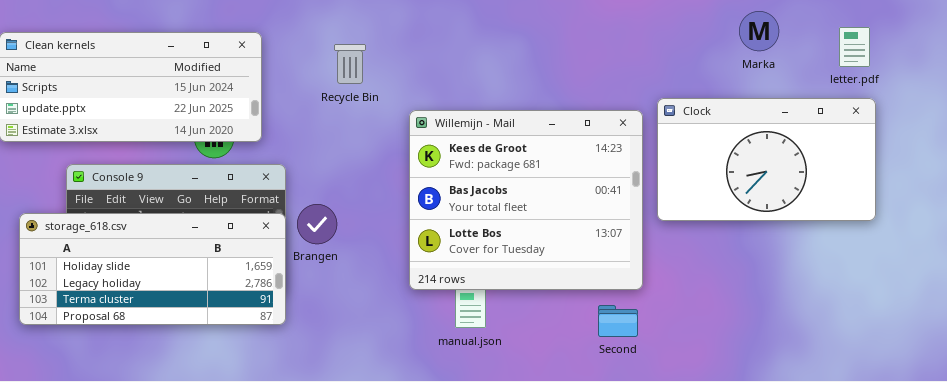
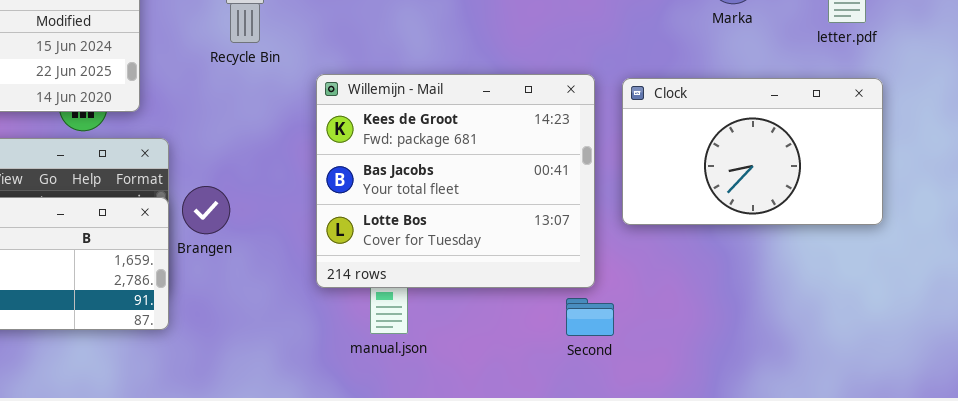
Clock: [657,98,876,221] -> [622,78,883,225], moved
Second: [598,305,638,337] -> [566,298,614,336], moved

